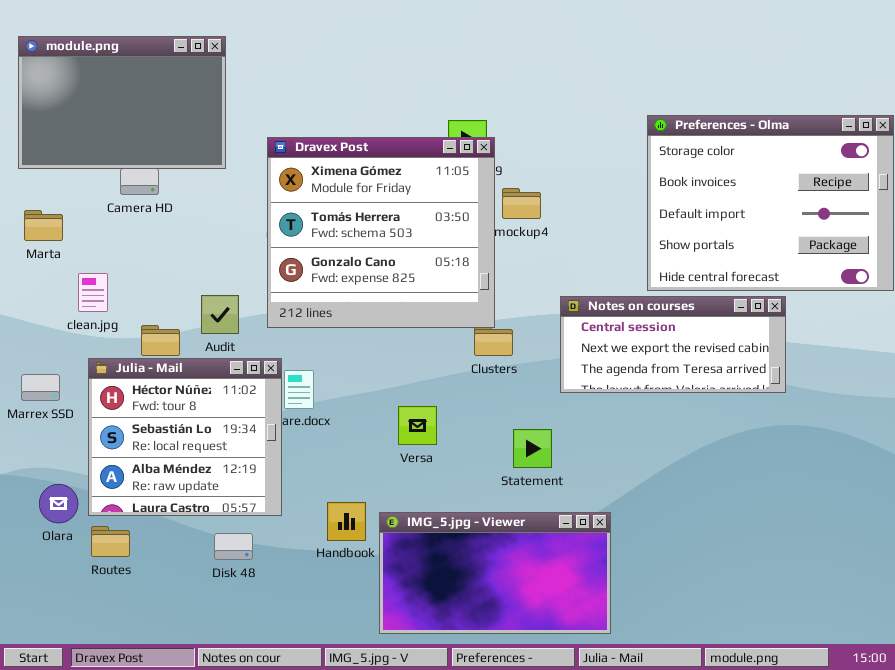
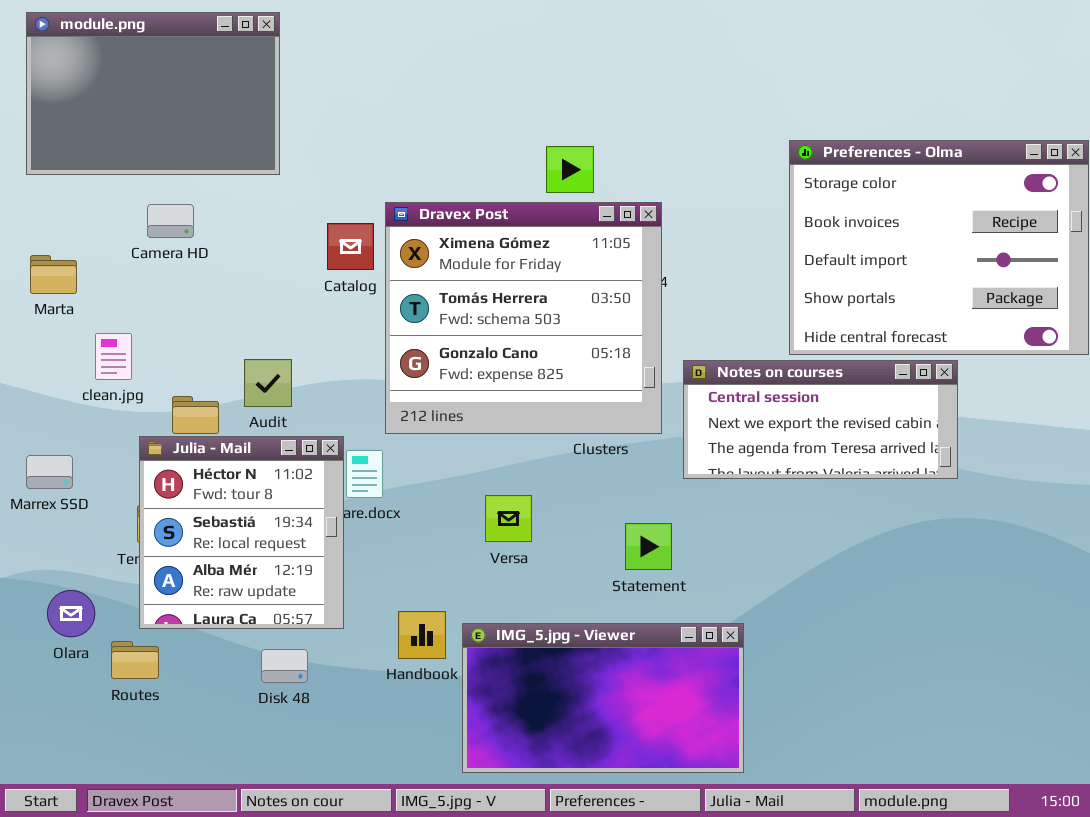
module.png: [18,36,226,169] -> [26,12,280,175], moved
Dravex Post: [267,137,495,328] -> [385,202,662,434], moved
Julia - Mail: [88,358,282,516] -> [139,436,344,629], resized

